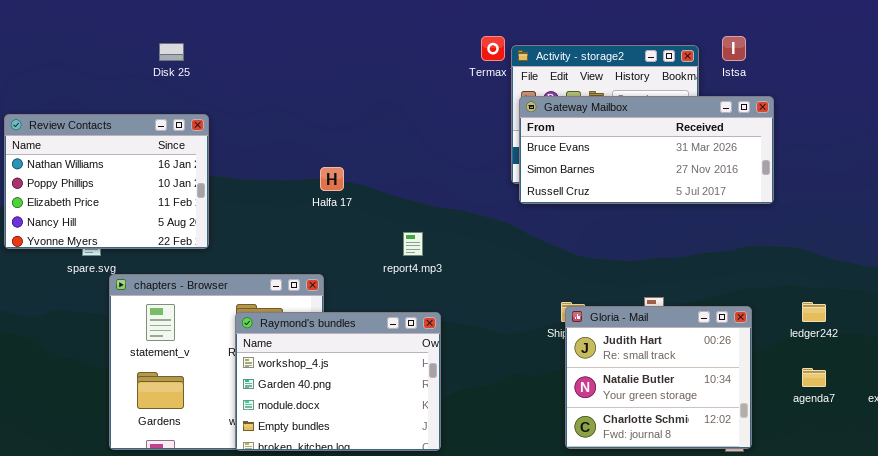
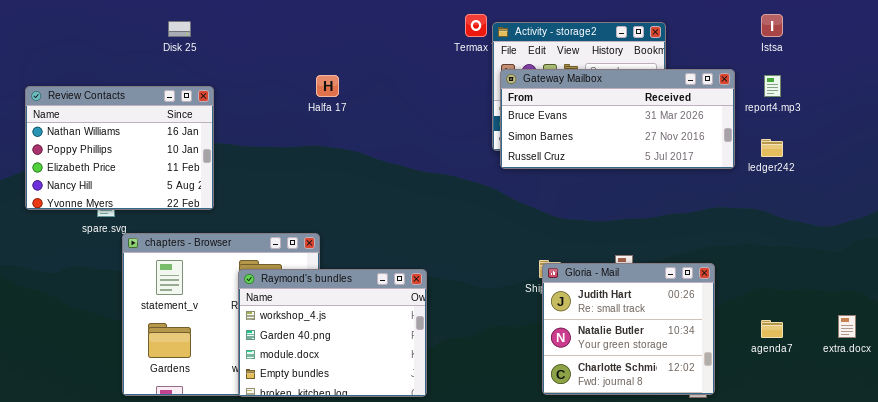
Istsa: [722,36,746,61] -> [761,14,783,37], moved
Halfa 17: [320,167,344,191] -> [316,75,339,97], moved
report4.mp3: [403,232,423,256] -> [764,75,781,97], moved
ledger242: [802,302,826,322] -> [761,139,783,157], moved

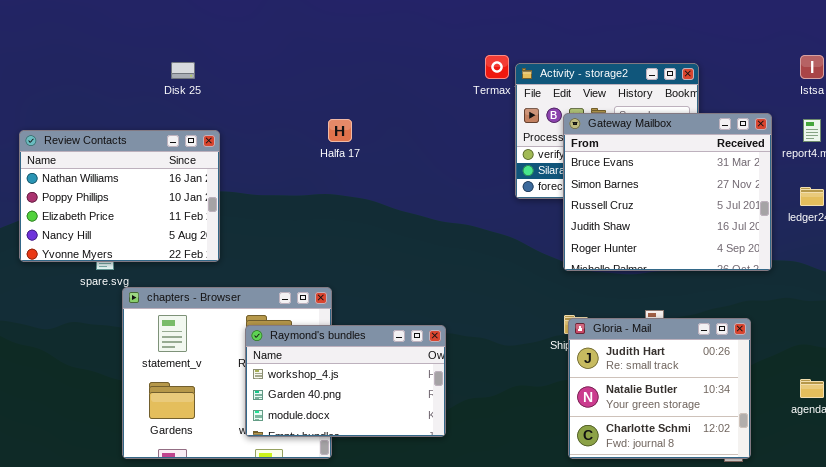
Gateway Mailbox: [500,69,735,169] -> [563,113,772,271], resized
Raymond's bundles: [238,269,427,397] -> [245,325,446,437], resized

